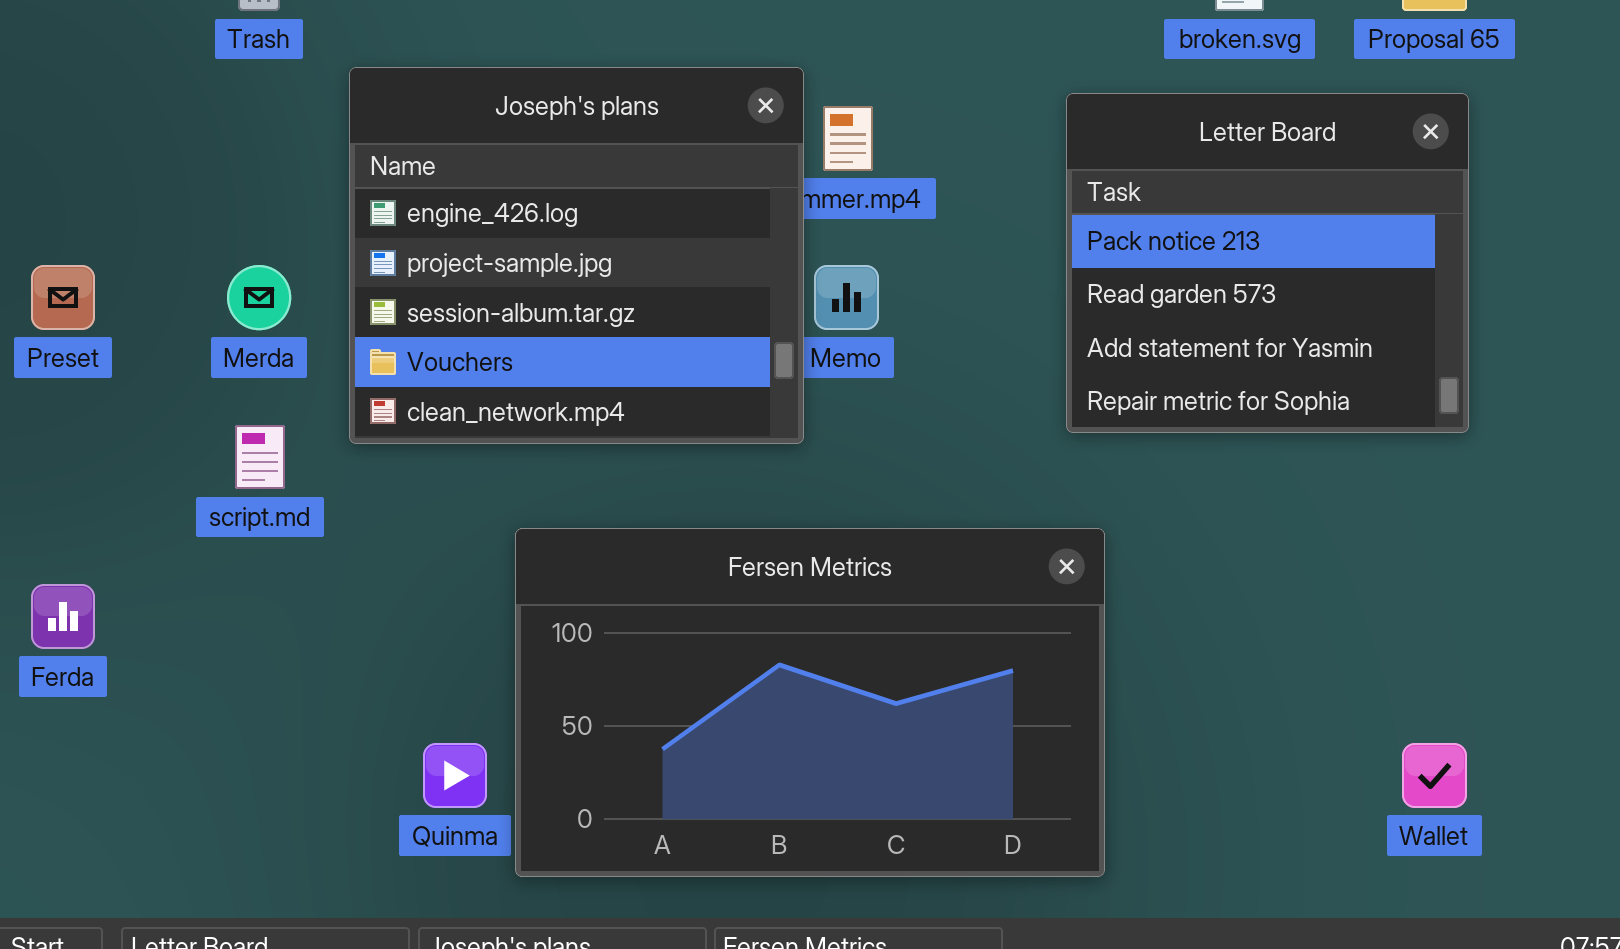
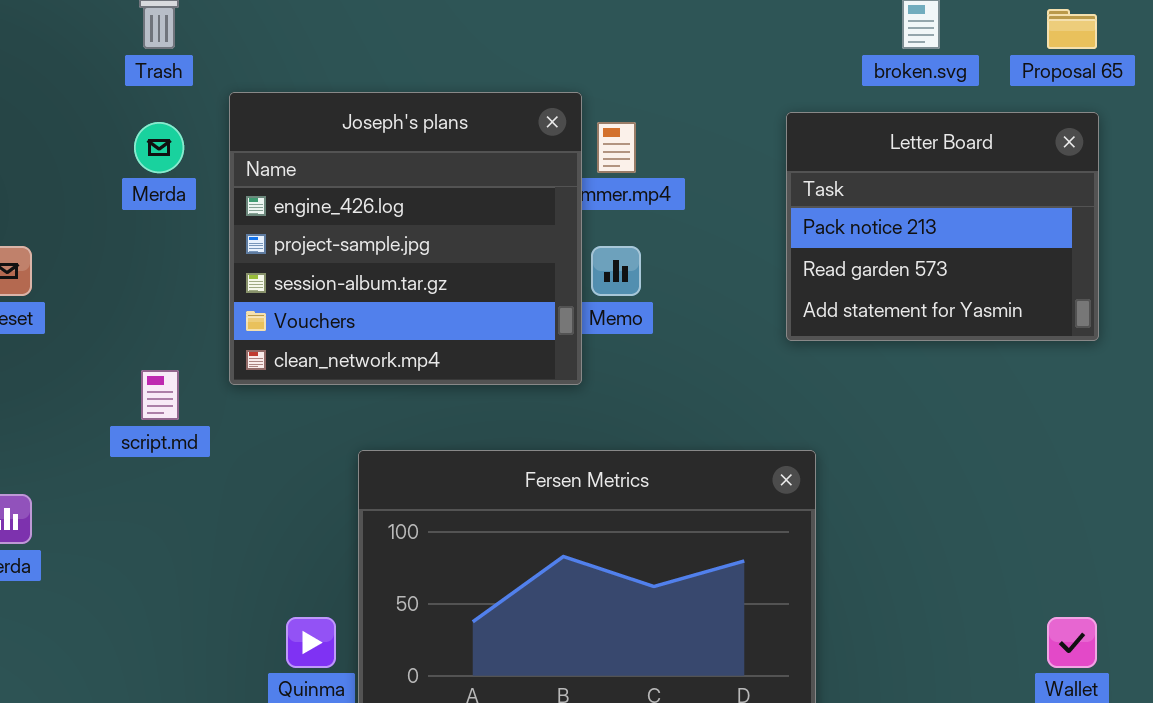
Letter Board: [1066,93,1469,433] -> [786,112,1099,341], resized
Merda: [227,265,291,330] -> [134,122,184,173], moved

